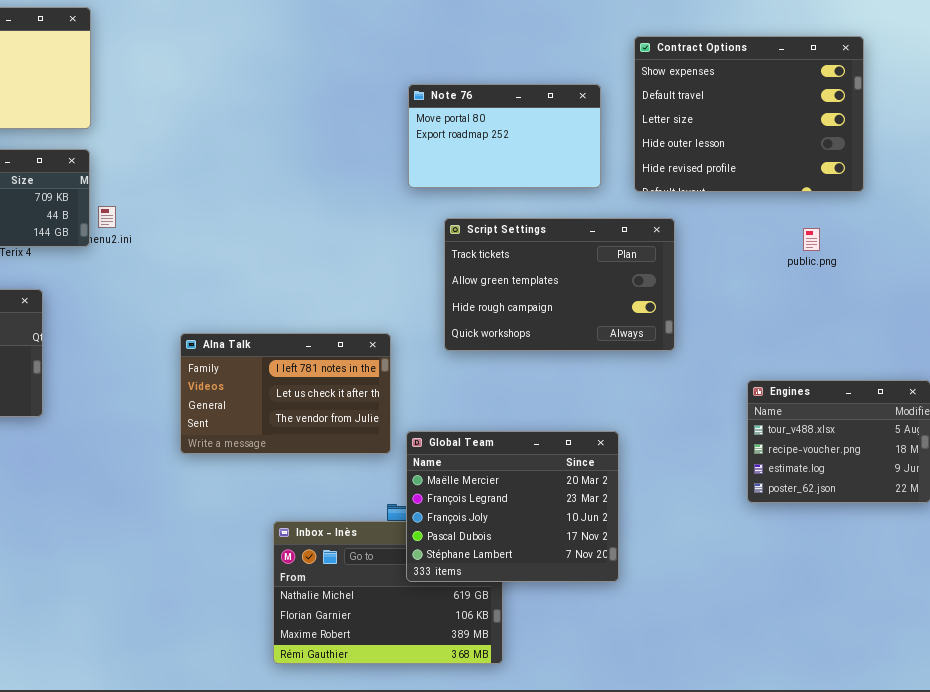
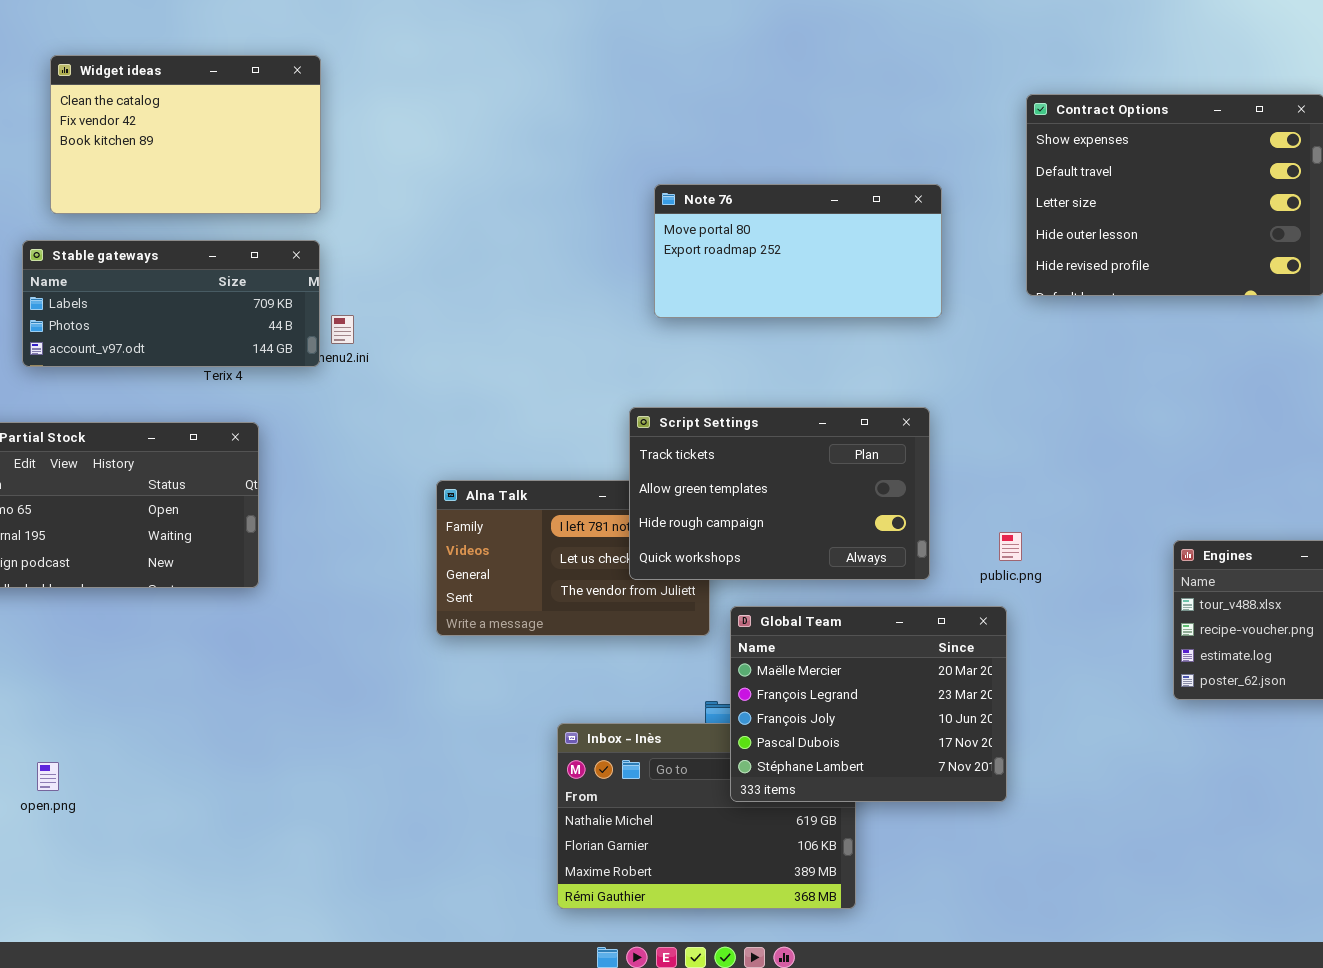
Note 76: [408,84,601,188] -> [654,184,942,318], moved, resized
Script Settings: [444,218,675,351] -> [629,407,930,580], moved
public.png: [803,228,820,251] -> [999,532,1022,561], moved

